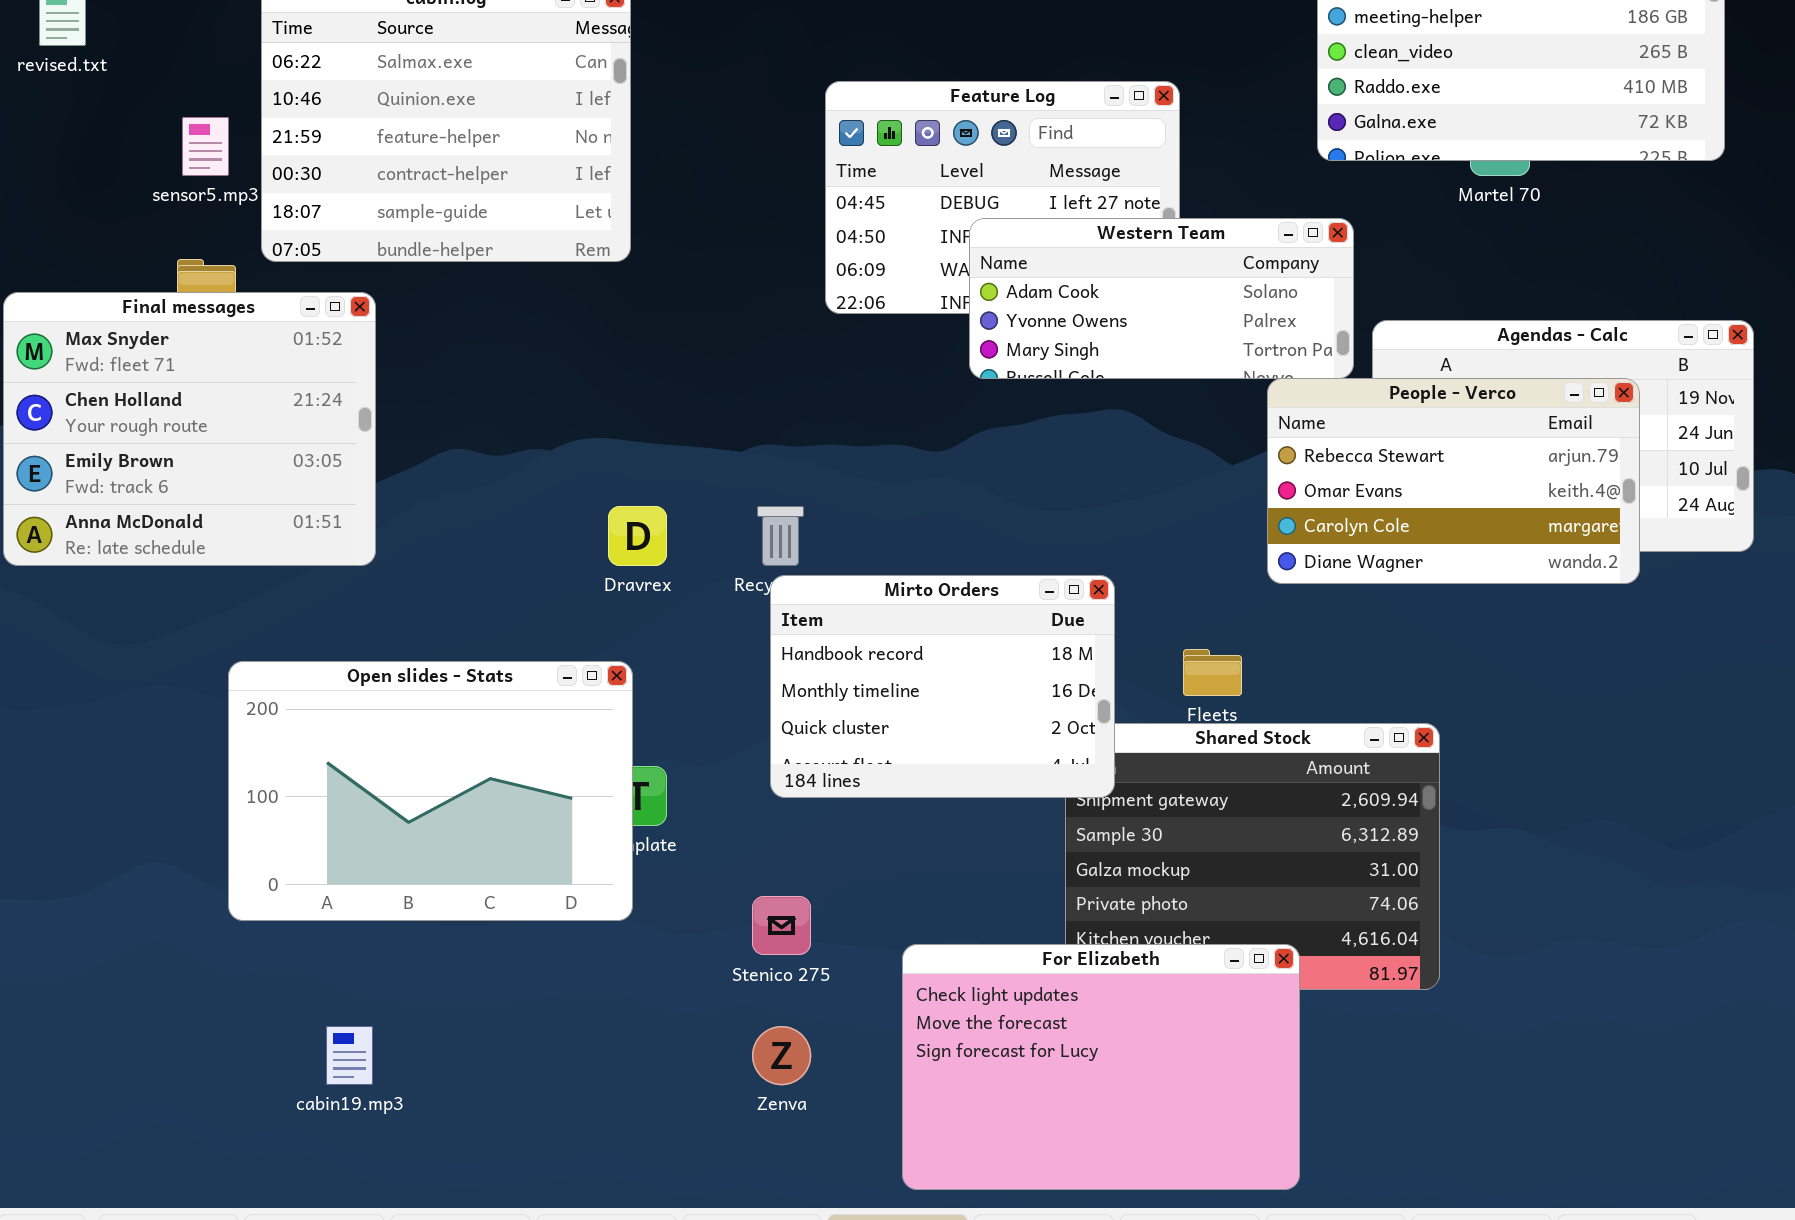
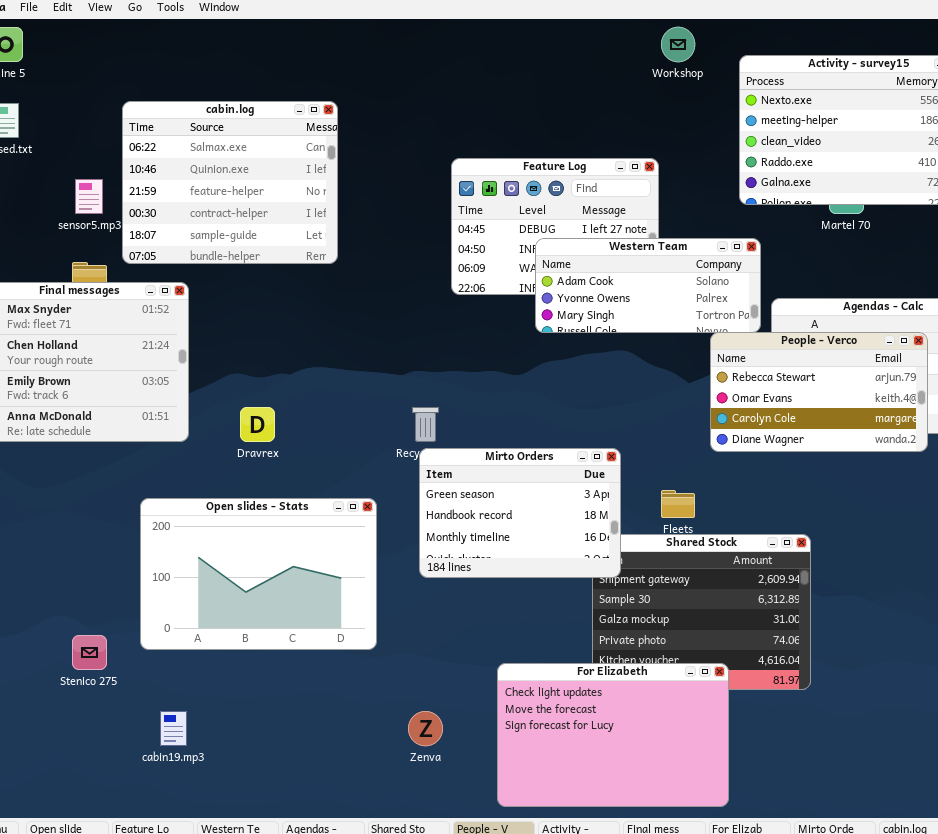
Dravrex: [608,506,667,566] -> [240,407,275,442], moved
Mirto Orders: [770,575,1115,798] -> [419,448,621,578], scrolled up 1 row
Open slides - Stats: [228,661,633,921] -> [140,498,377,650], moved
Stenico 275: [752,896,811,955] -> [72,635,107,670], moved

